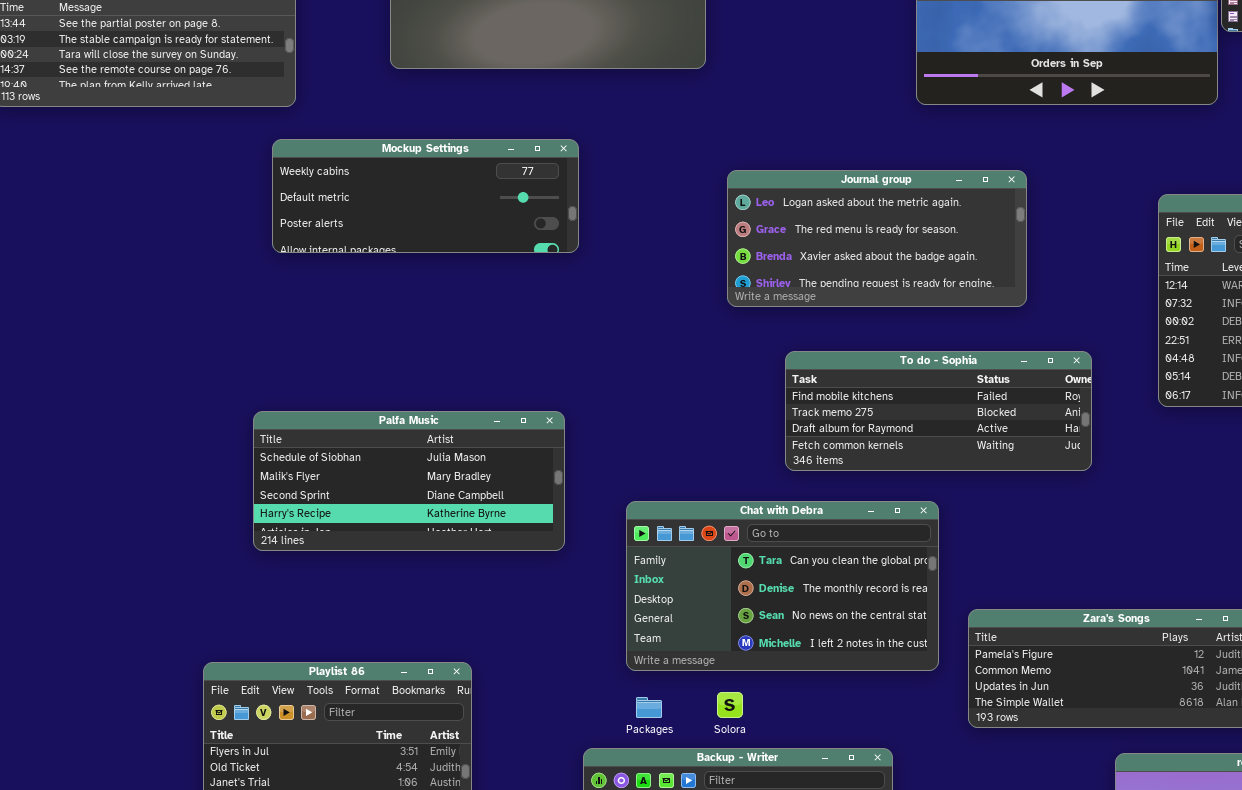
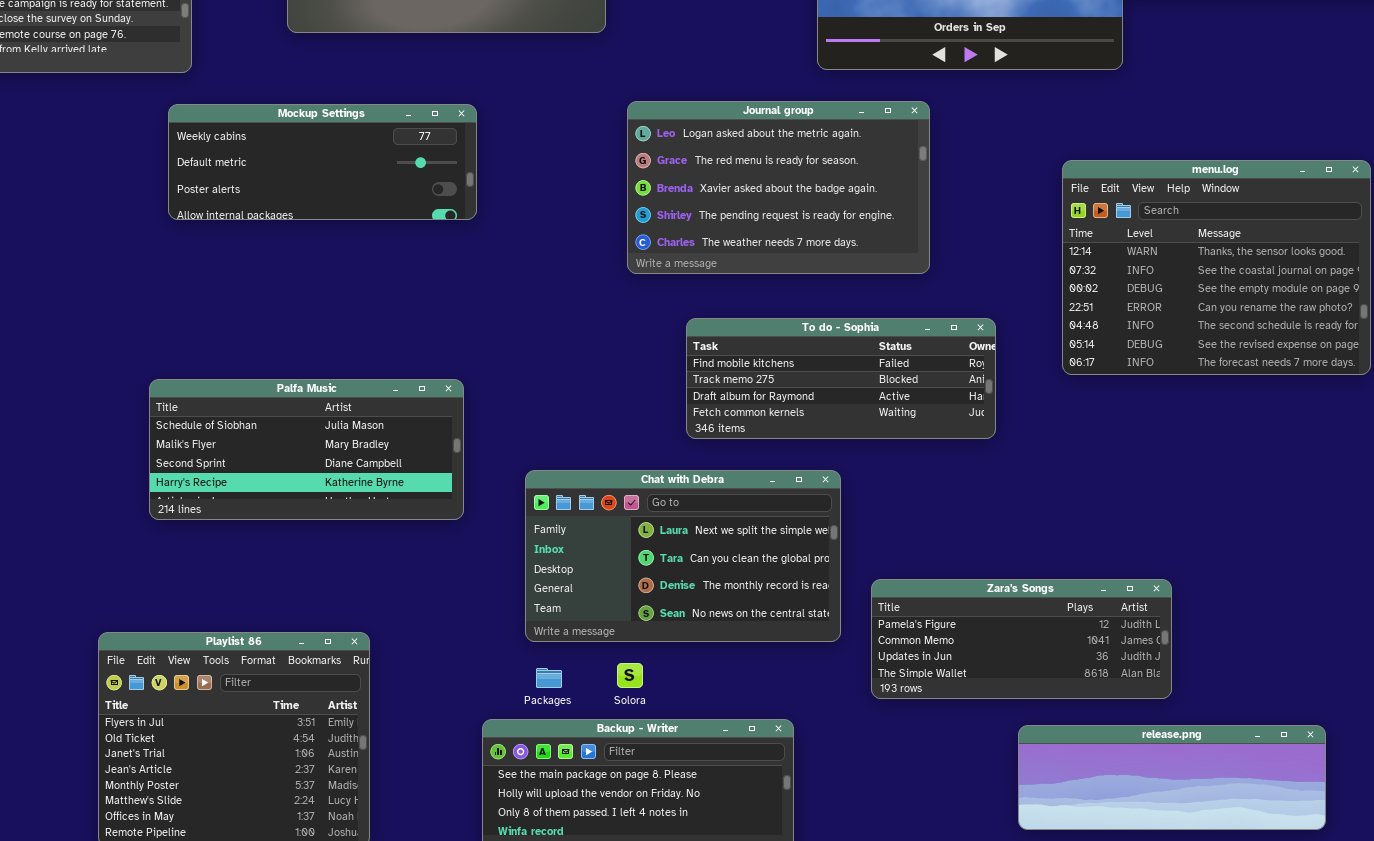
Journal group: [727,170,1027,307] -> [627,101,930,274], resized
Chat with Debra: [626,501,939,671] -> [525,470,841,642], scrolled up 1 row

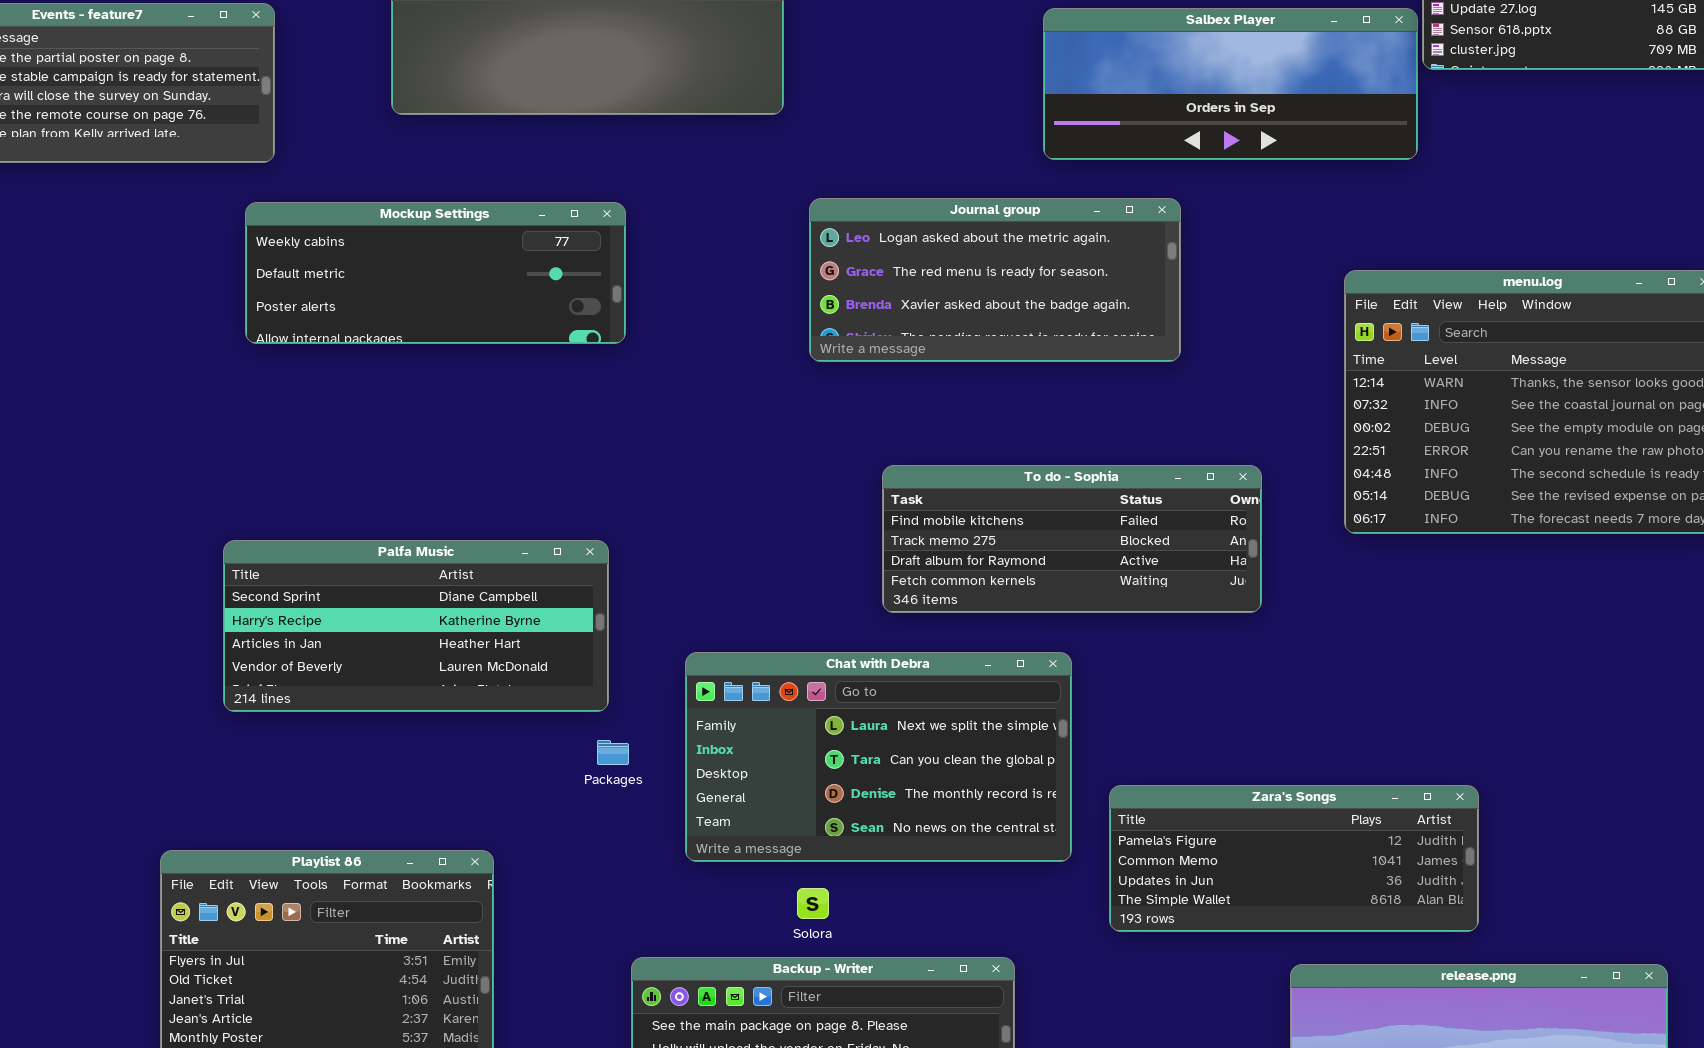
Journal group: [627,101,930,274] -> [809,198,1181,362], resized
Palfa Music: [149,379,464,520] -> [223,540,609,712], scrolled down 2 rows
Packages: [536,668,562,688] -> [597,740,629,765], moved

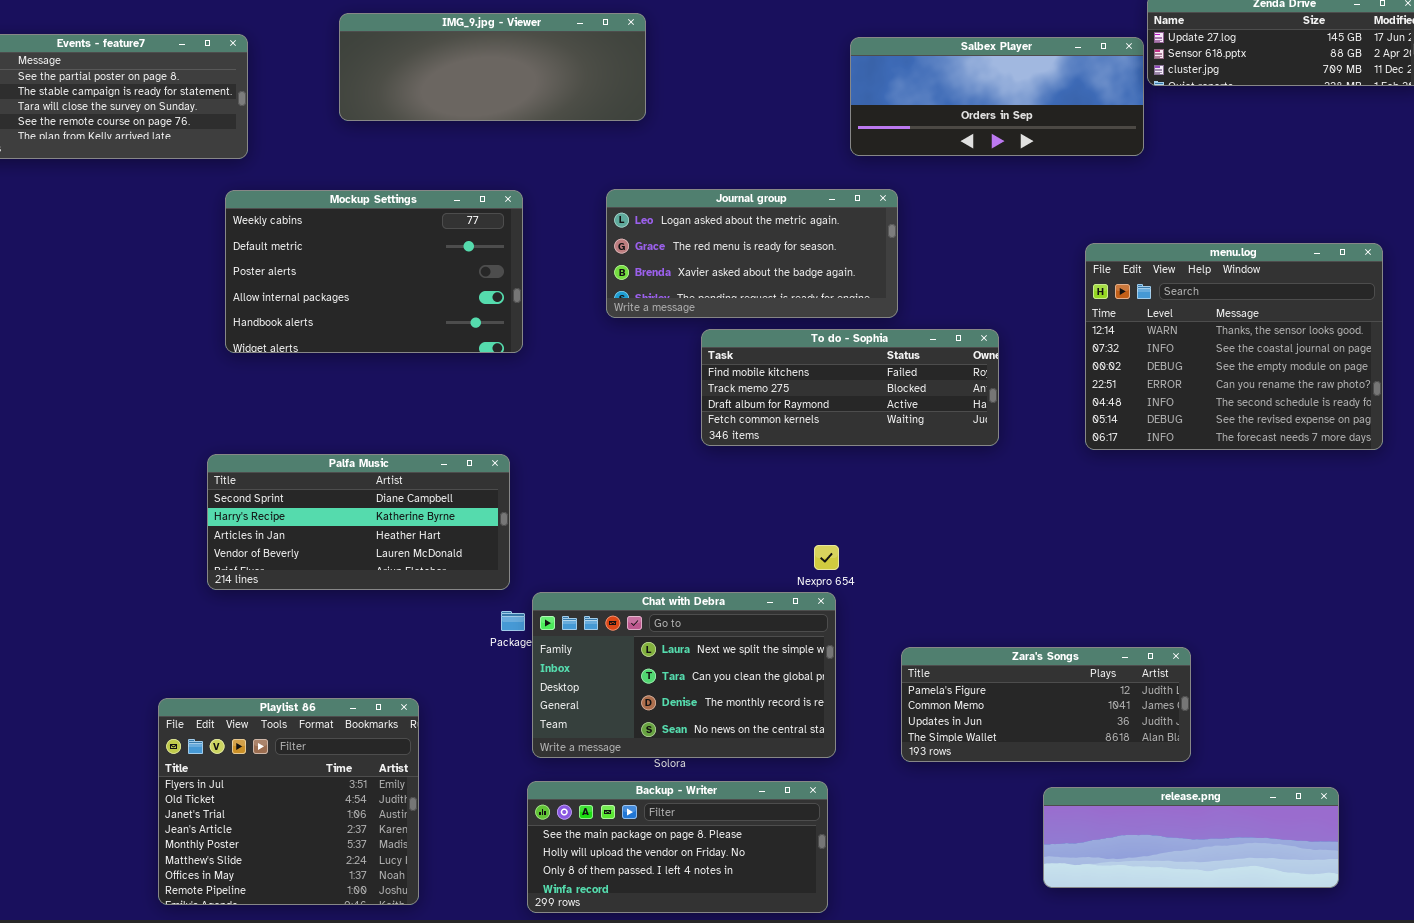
Journal group: [809,198,1181,362] -> [606,189,898,318], moved
Mockup Settings: [245,202,626,344] -> [225,190,523,353], resized
To do - Sophia: [882,465,1262,613] -> [701,329,999,446], moved
Chat with Debra: [685,652,1072,862] -> [532,592,836,758], moved

